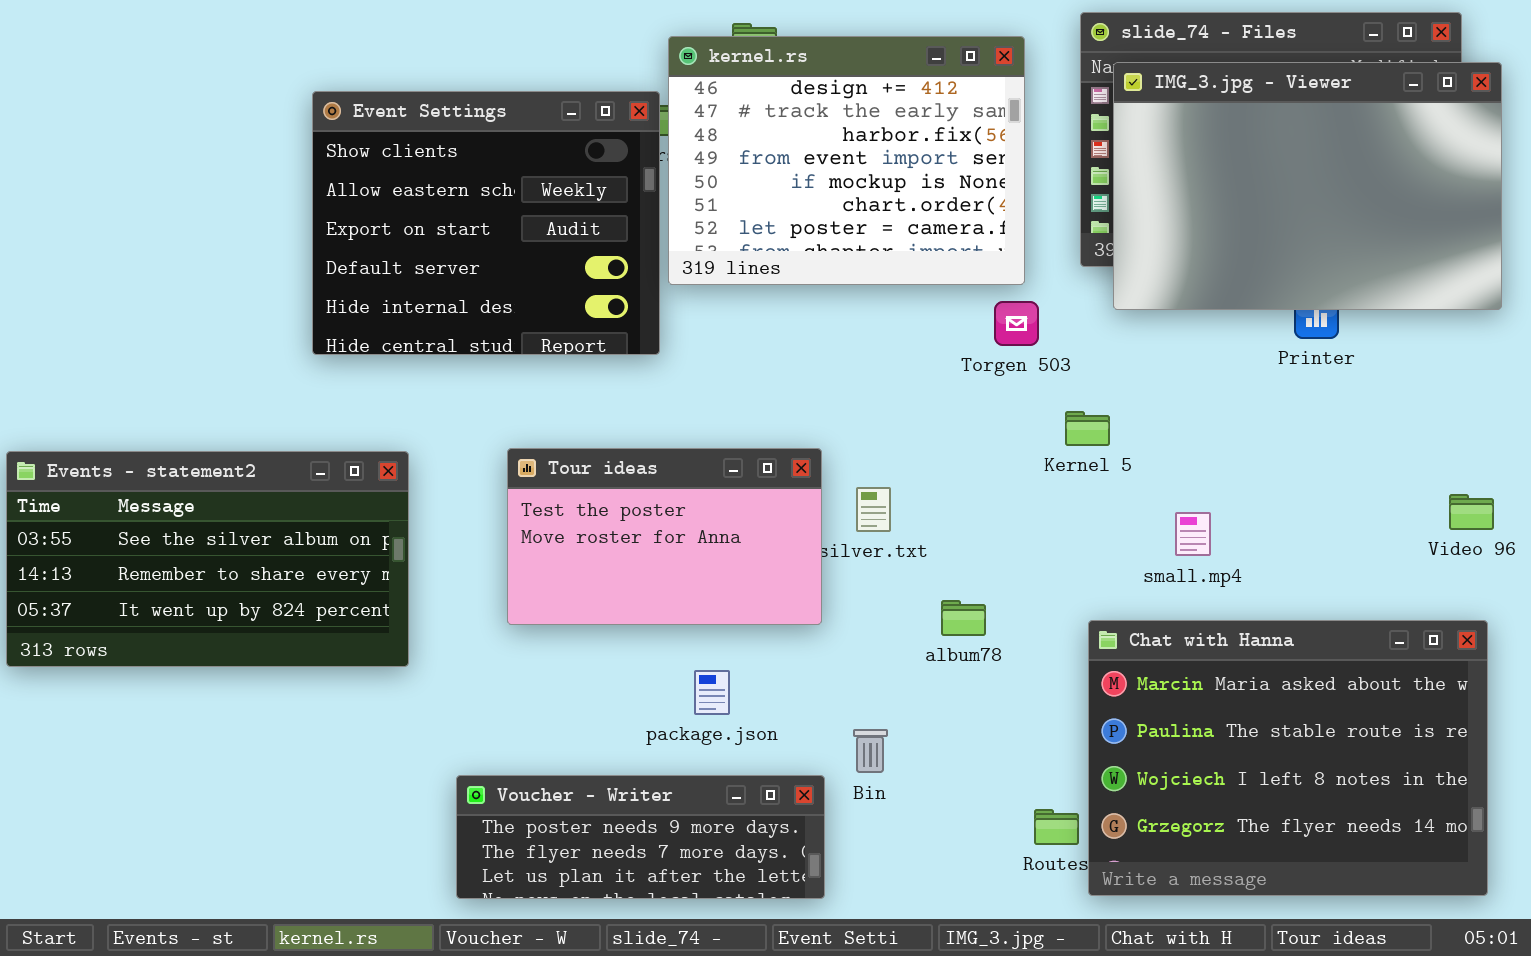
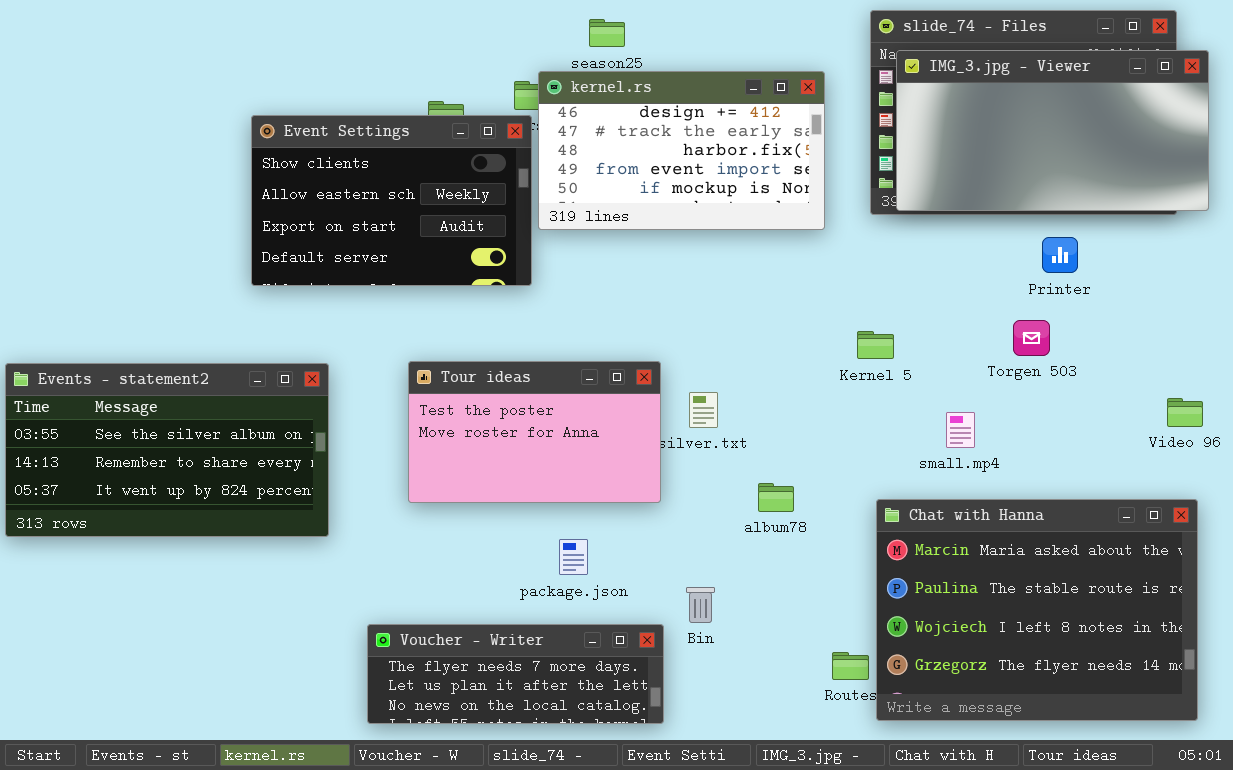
kernel.rs: [668,36,1025,285] -> [538,71,825,230], resized
IMG_3.jpg - Viewer: [1113,62,1502,310] -> [896,50,1209,211], resized
Event Settings: [312,91,660,355] -> [251,115,532,286], resized
Torgen 503: [994,301,1039,346] -> [1013,320,1050,356], moved
Voucher - Writer: [456,775,825,899] -> [367,624,664,724], scrolled down 1 row

